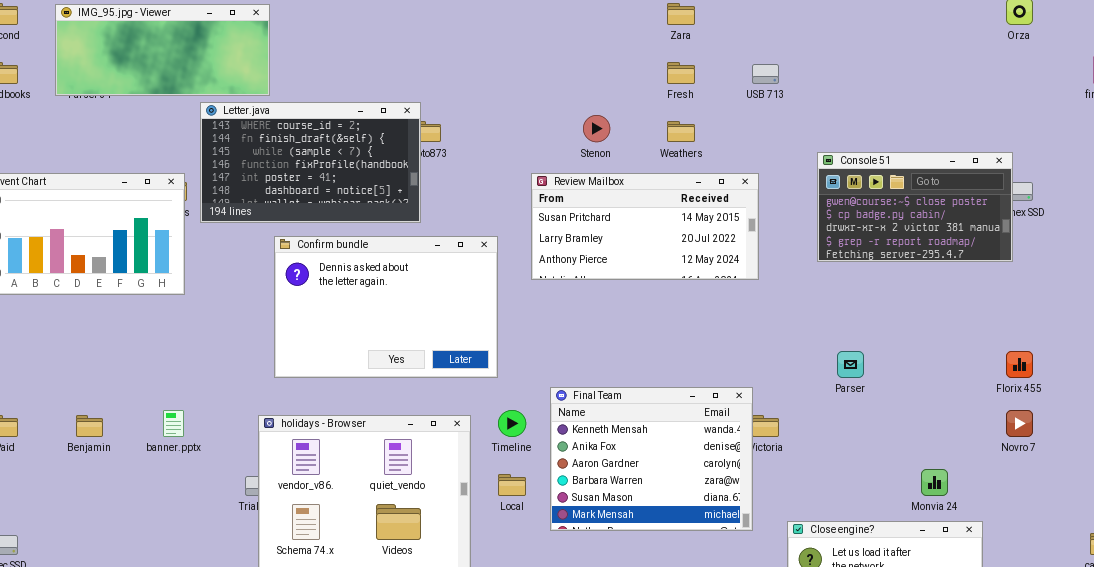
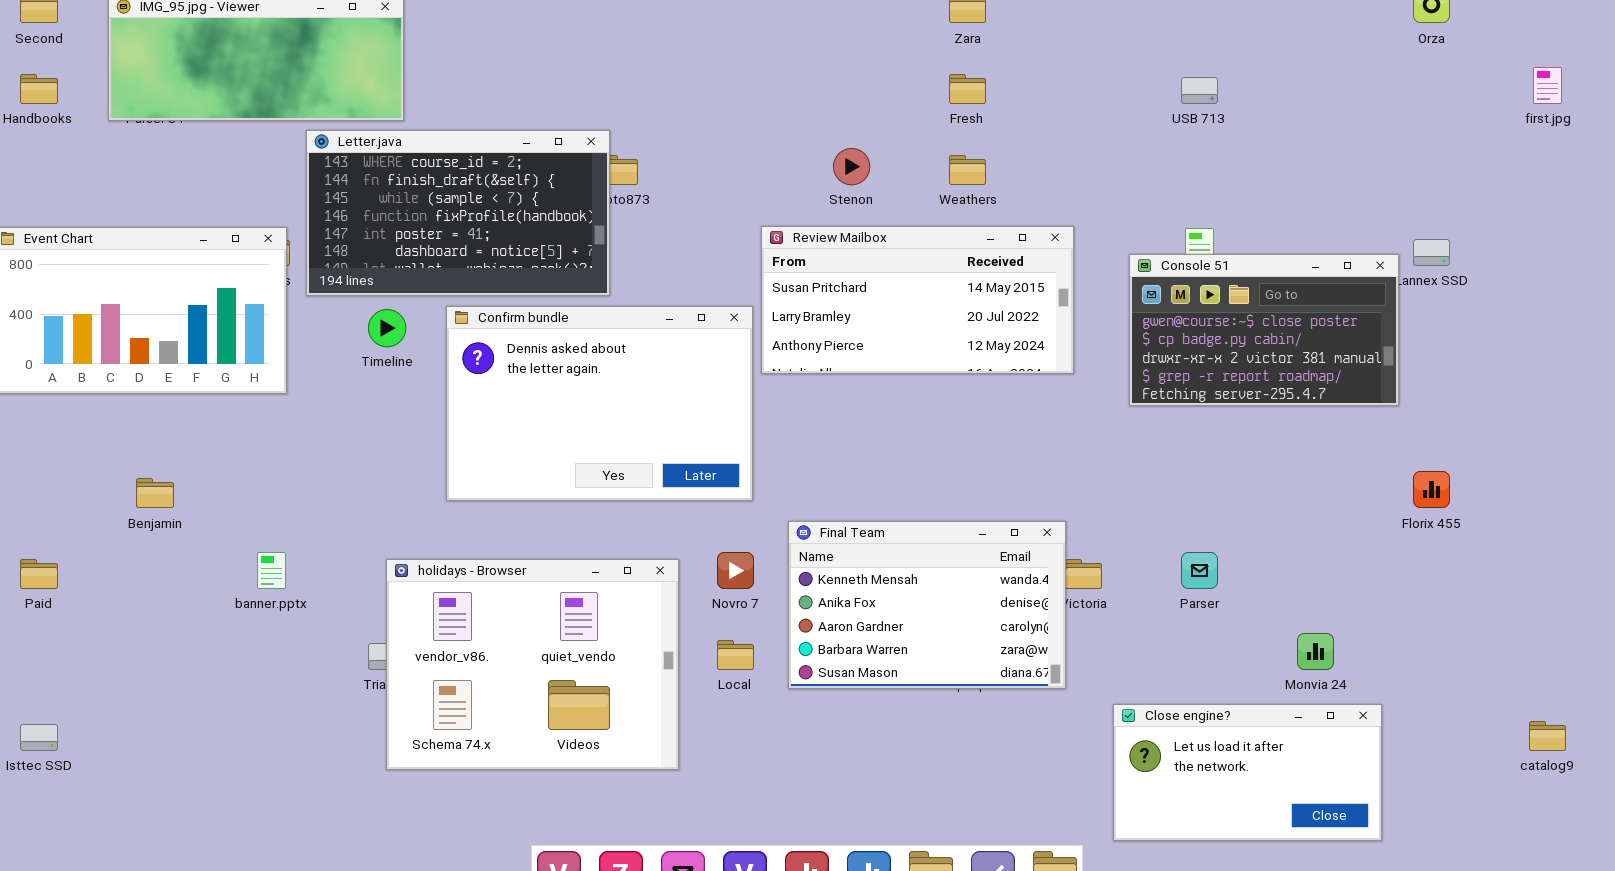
USB 713: [752,64,779,84] -> [1181,77,1218,104], moved
Console 51: [817,152,1013,262] -> [1129,254,1399,406], moved
Confirm bundle: [274,236,498,378] -> [446,306,753,501], moved
Parser: [837,351,864,378] -> [1181,552,1218,589], moved
Final Team: [550,387,753,531] -> [788,521,1066,689], resized
Timeline: [498,410,526,437] -> [368,309,406,347], moved
Novro 7: [1006,410,1033,437] -> [717,552,754,589], moved
Benjamin: [76,415,103,437] -> [136,478,174,508], moved

